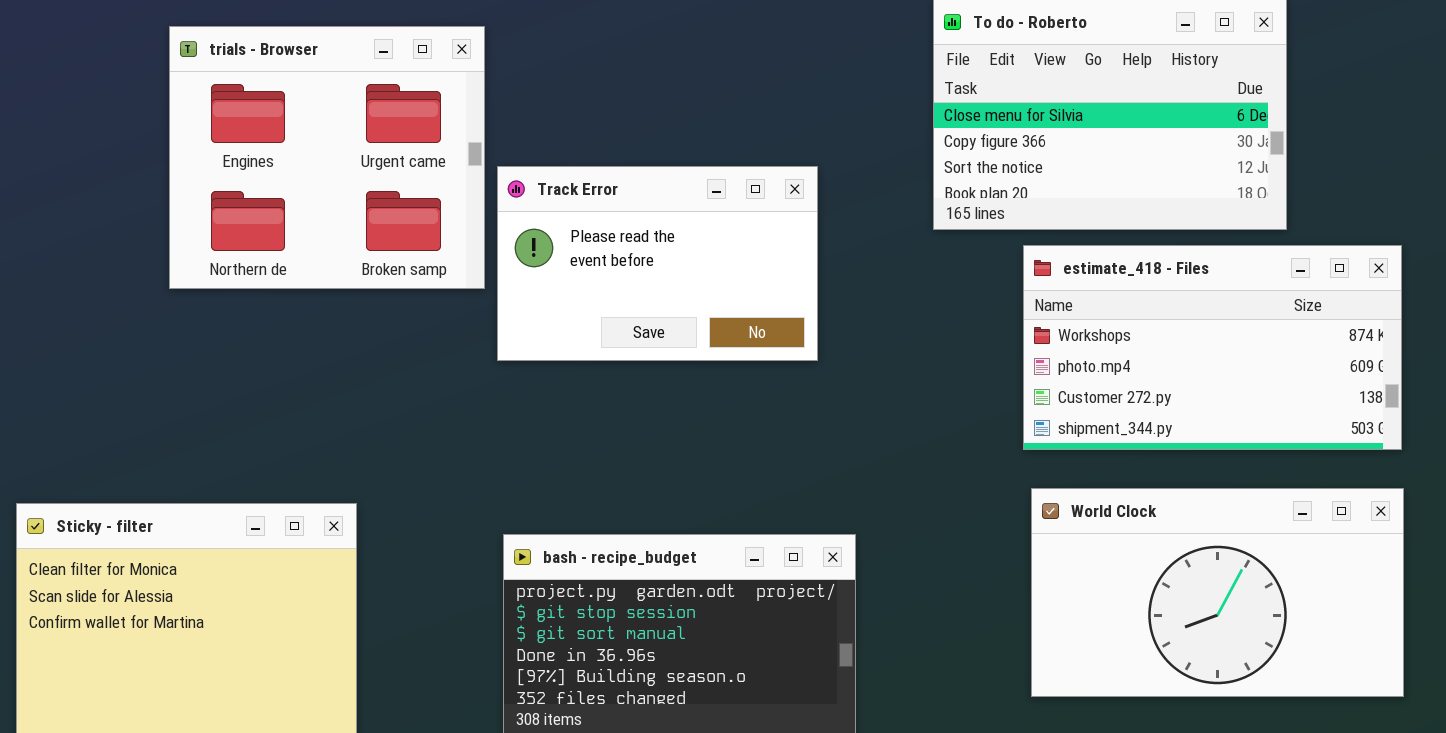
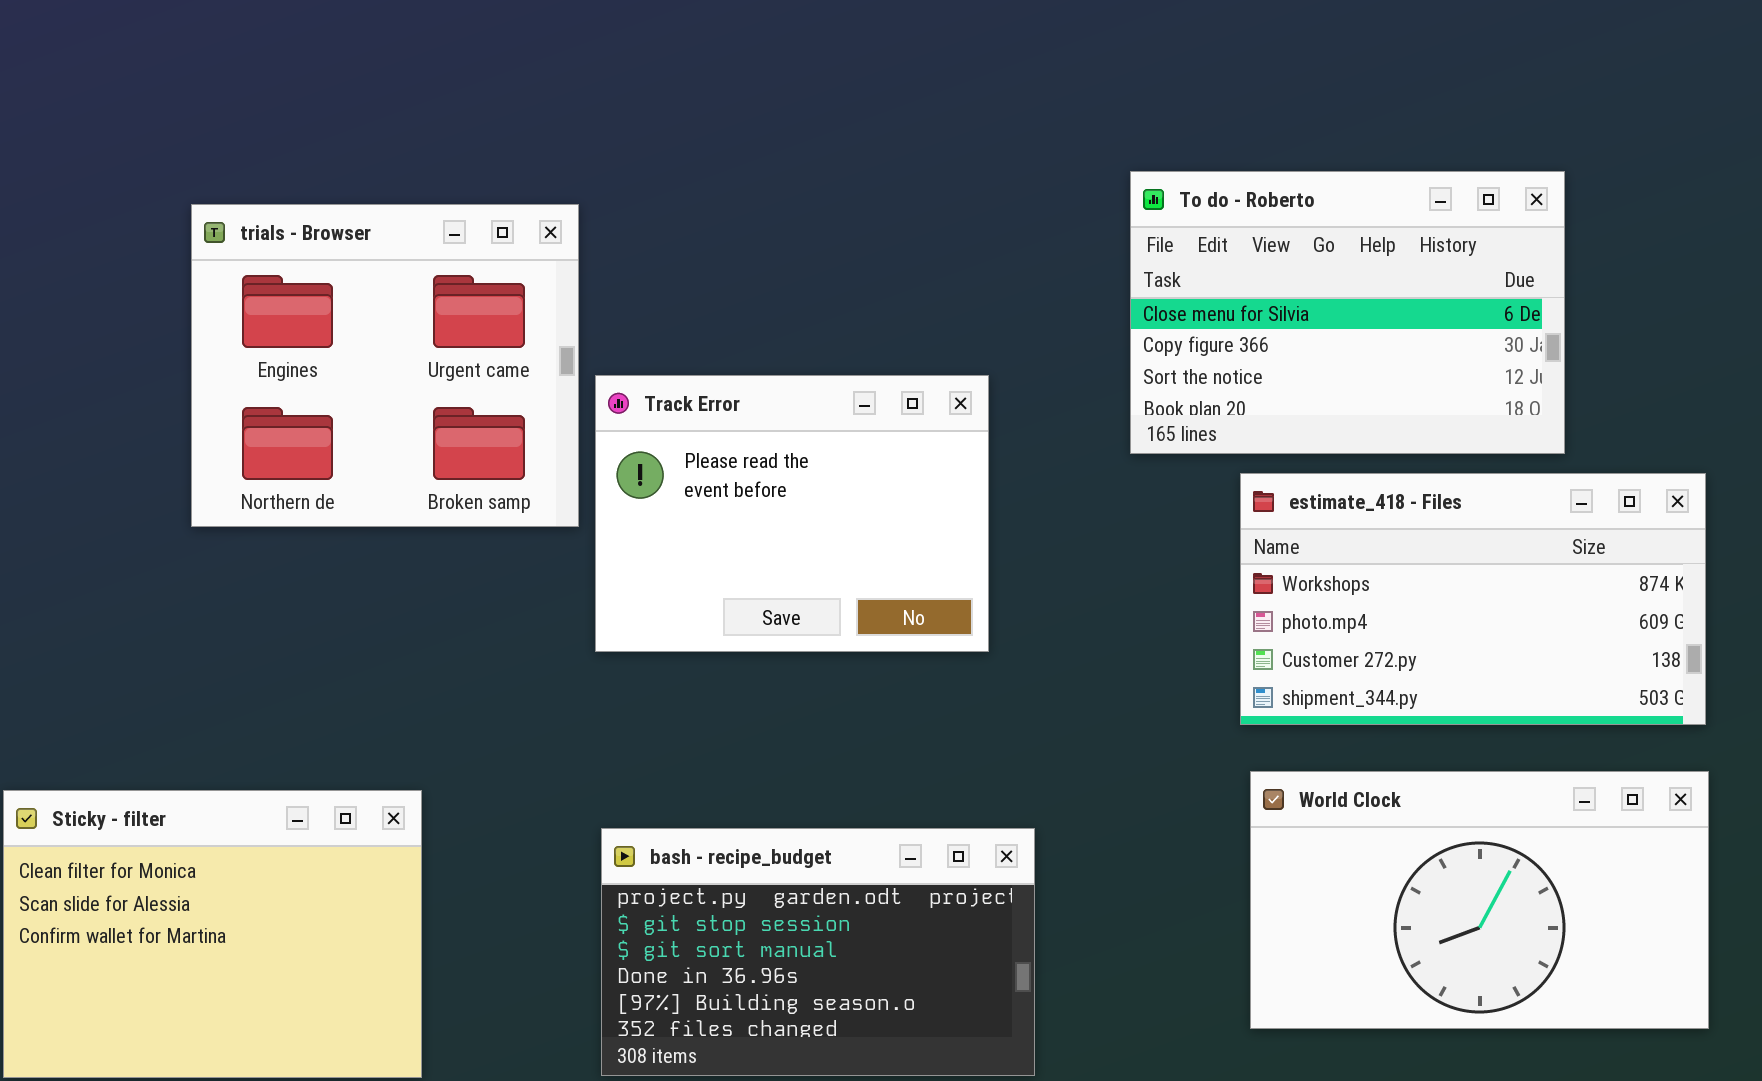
Track Error: [497,166,818,361] -> [595,375,989,652], resized

